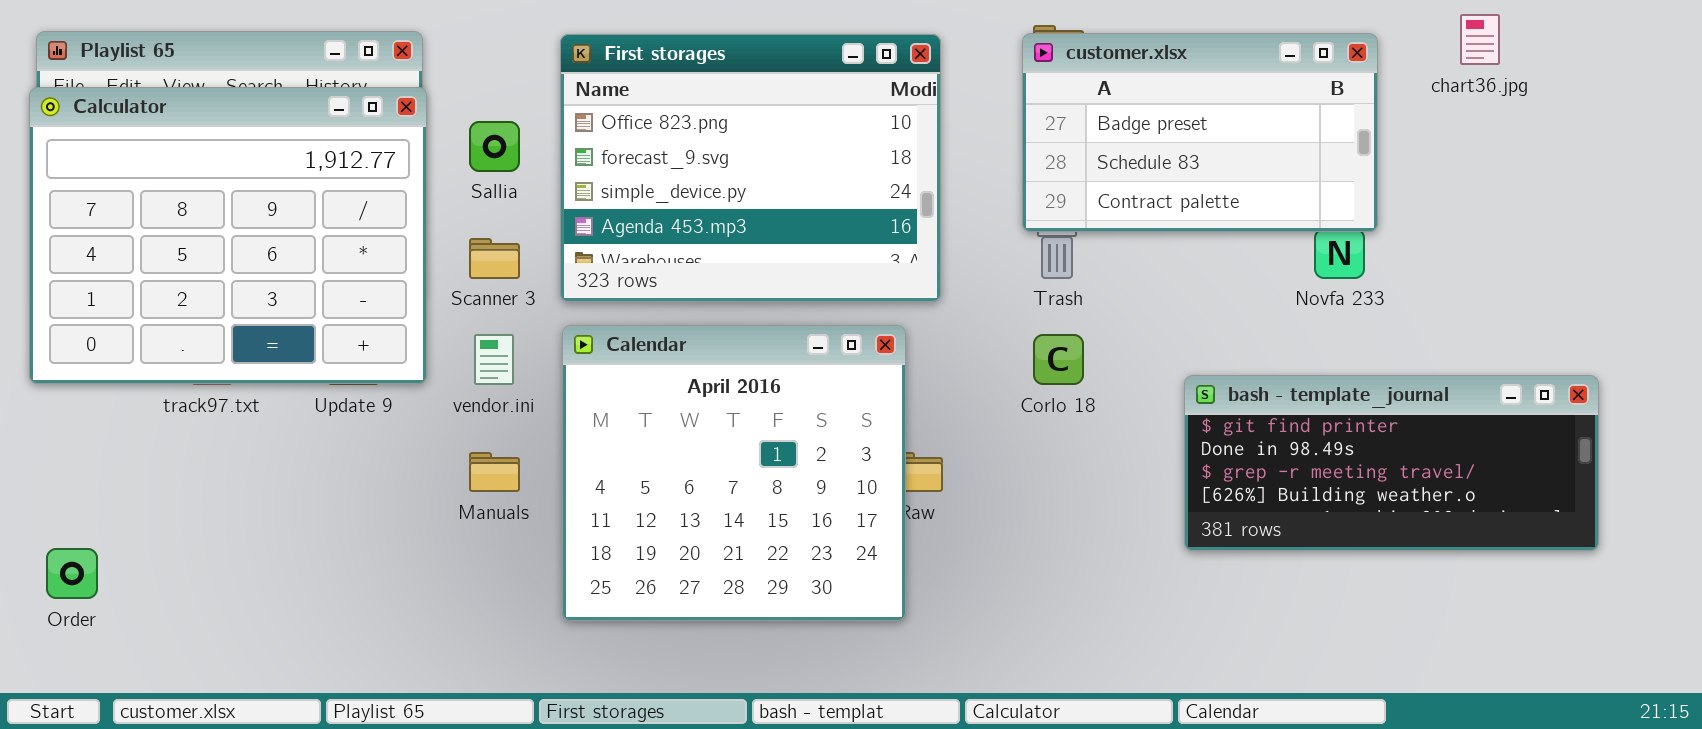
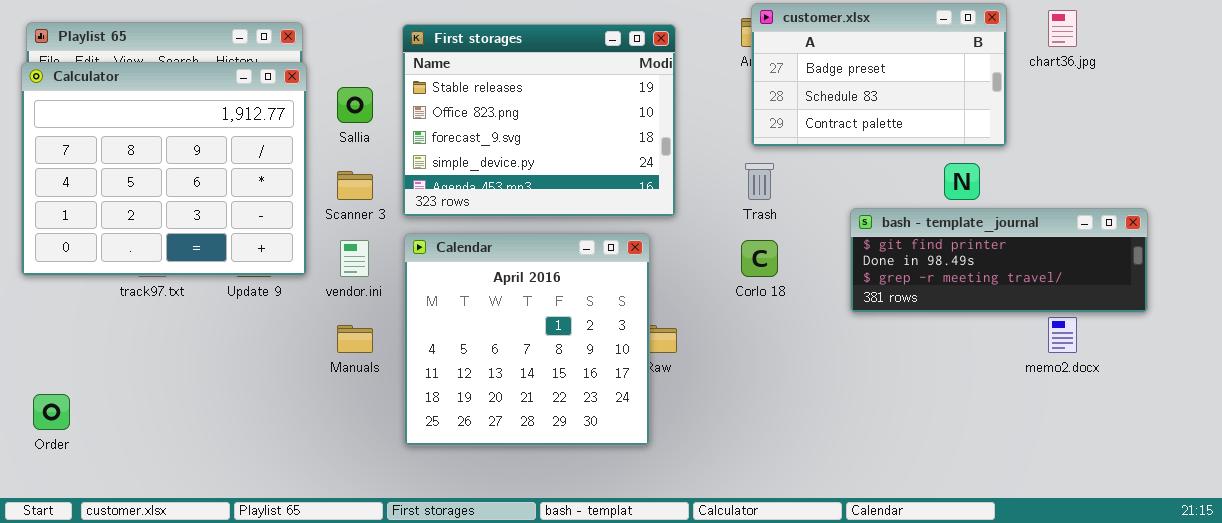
customer.xlsx: [1022,33,1378,232] -> [751,3,1007,147], moved
First storages: [560,34,941,302] -> [402,24,676,217], scrolled up 1 row
bash - template_journal: [1184,375,1599,551] -> [850,208,1148,313], moved, resized

